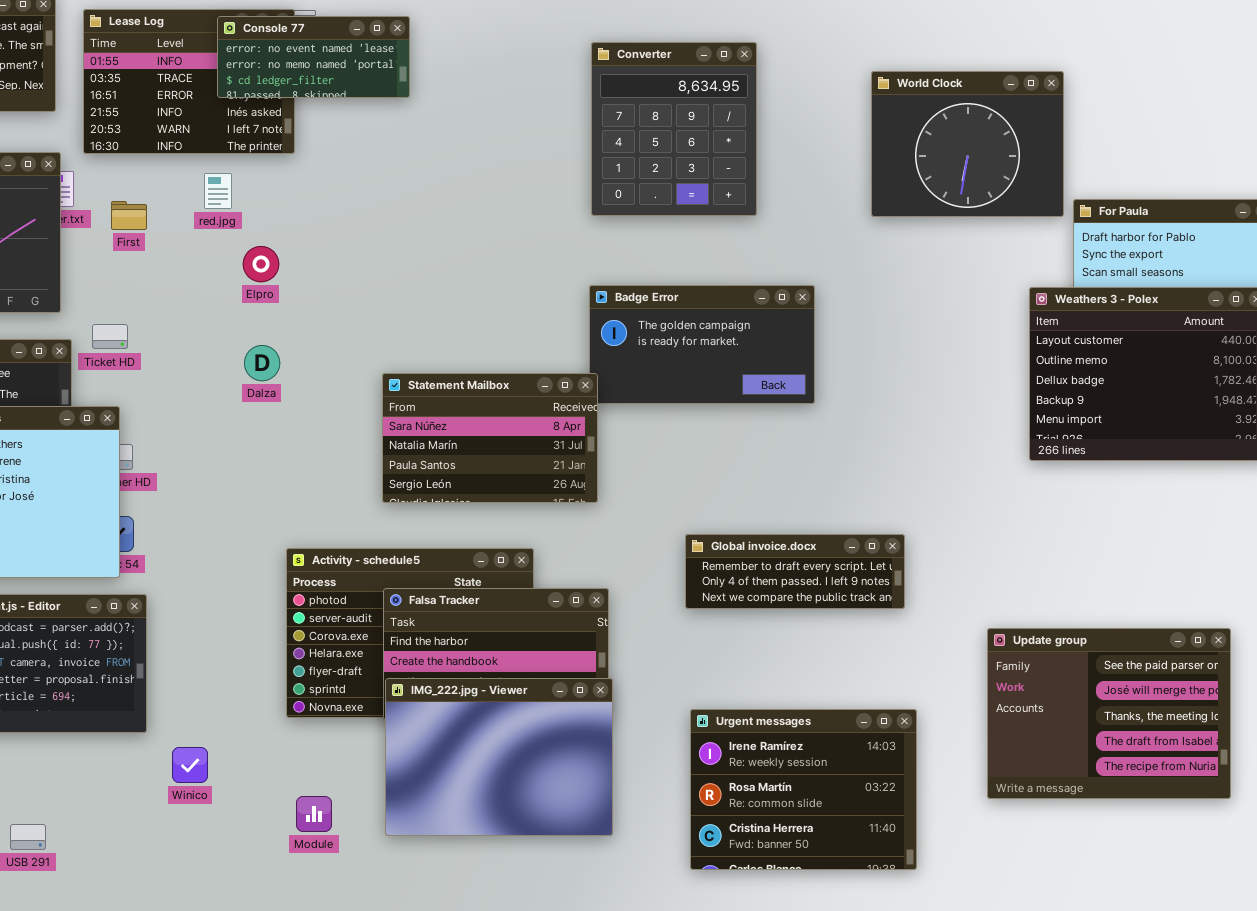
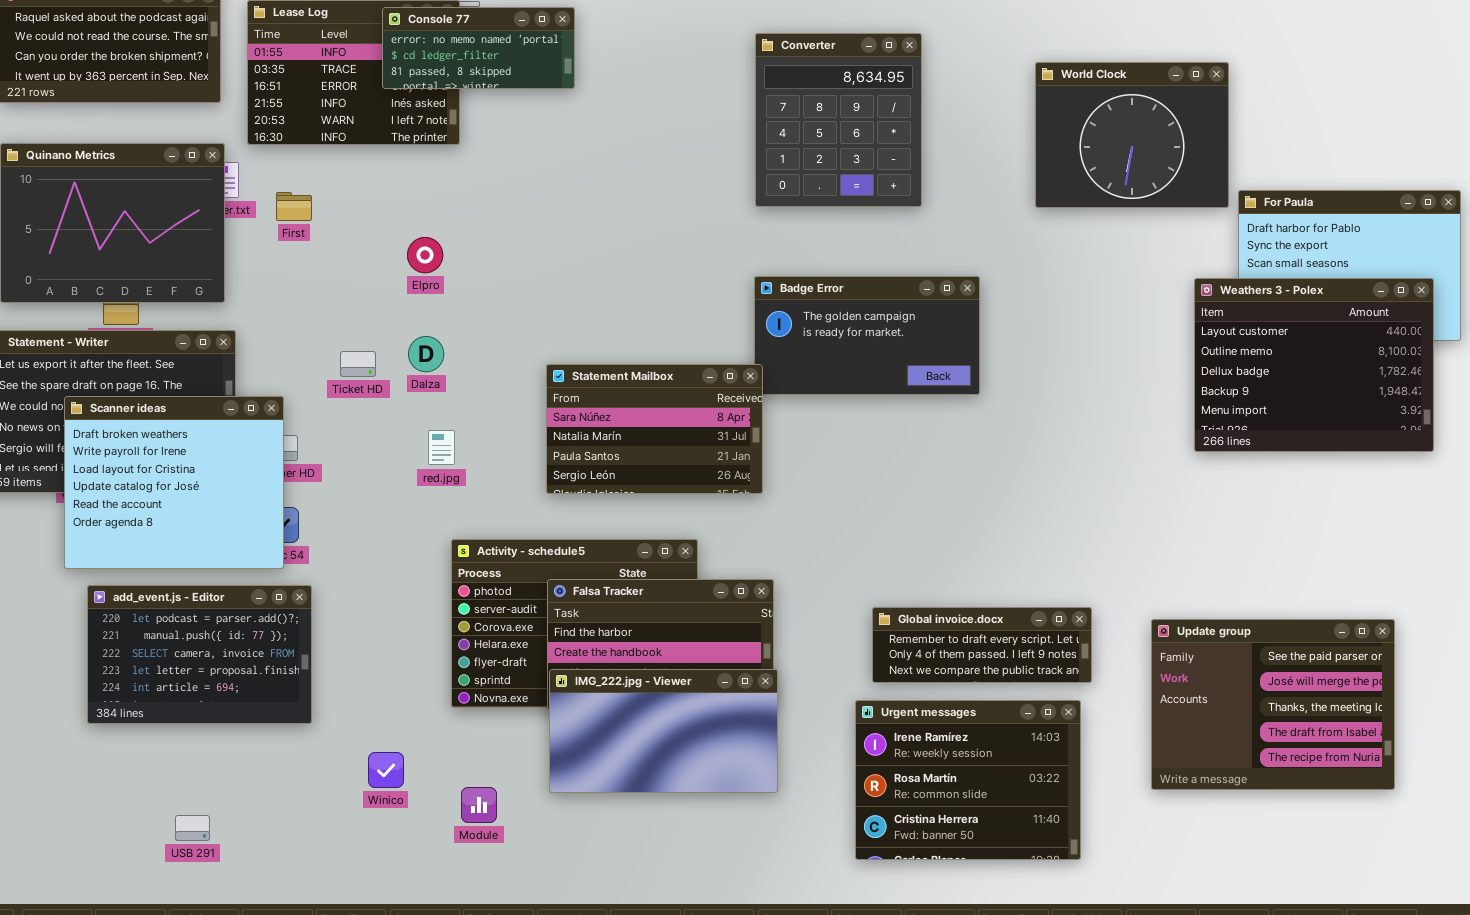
Console 77: [217,16,410,98] -> [382,7,575,89], scrolled down 1 row
red.jpg: [204,173,232,209] -> [428,430,455,465], moved
Ticket HD: [92,324,128,349] -> [340,351,376,377], moved
Global invoice.docx: [685,534,905,609] -> [872,607,1092,683], moved
IMG_222.jpg - Viewer: [385,678,613,836] -> [549,669,778,793], resized
Winico: [172,747,208,783] -> [368,752,404,788], moved

